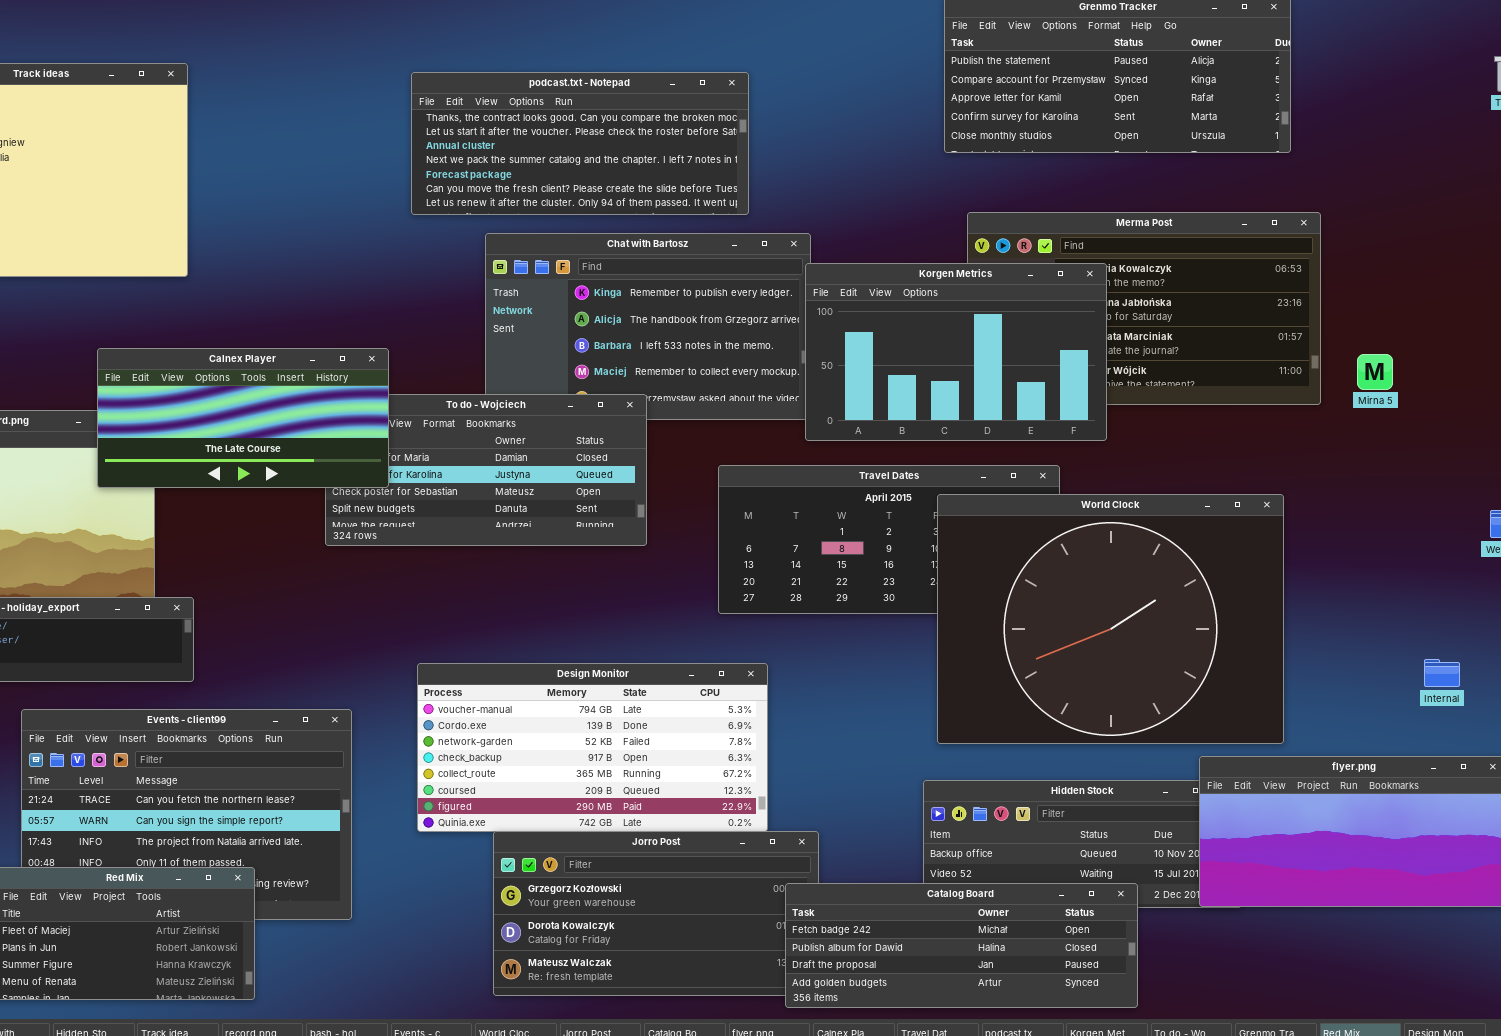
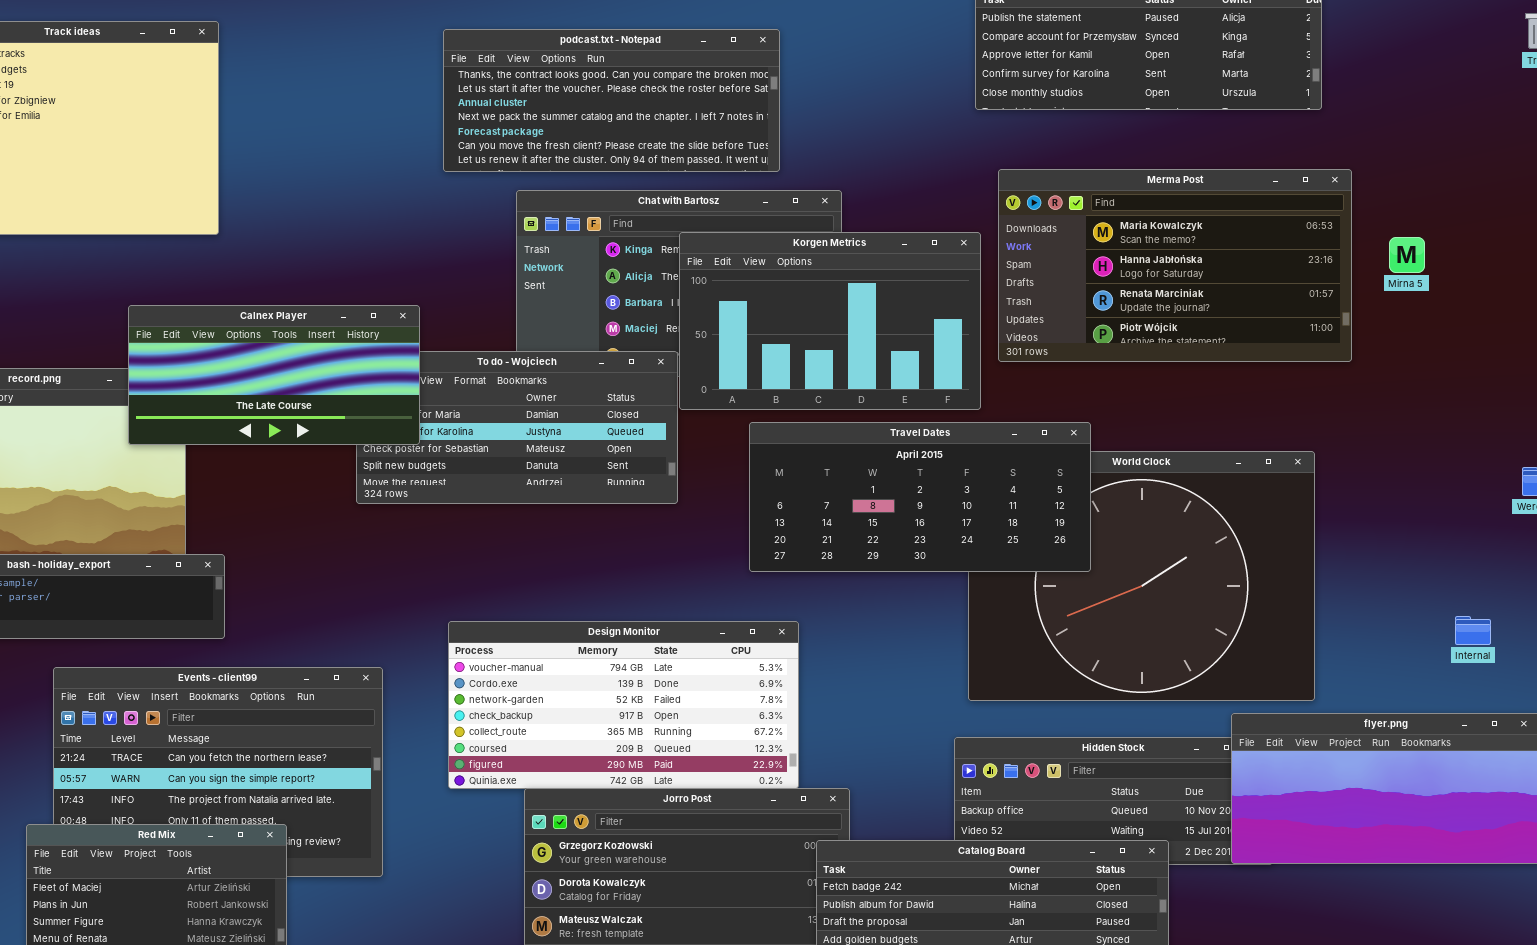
Korgen Metrics: [805,263,1107,441] -> [679,232,981,410], moved
Mirna 5: [1357,354,1393,390] -> [1389,237,1425,273], moved
Travel Dates: [718,465,1060,614] -> [749,422,1091,572], raised

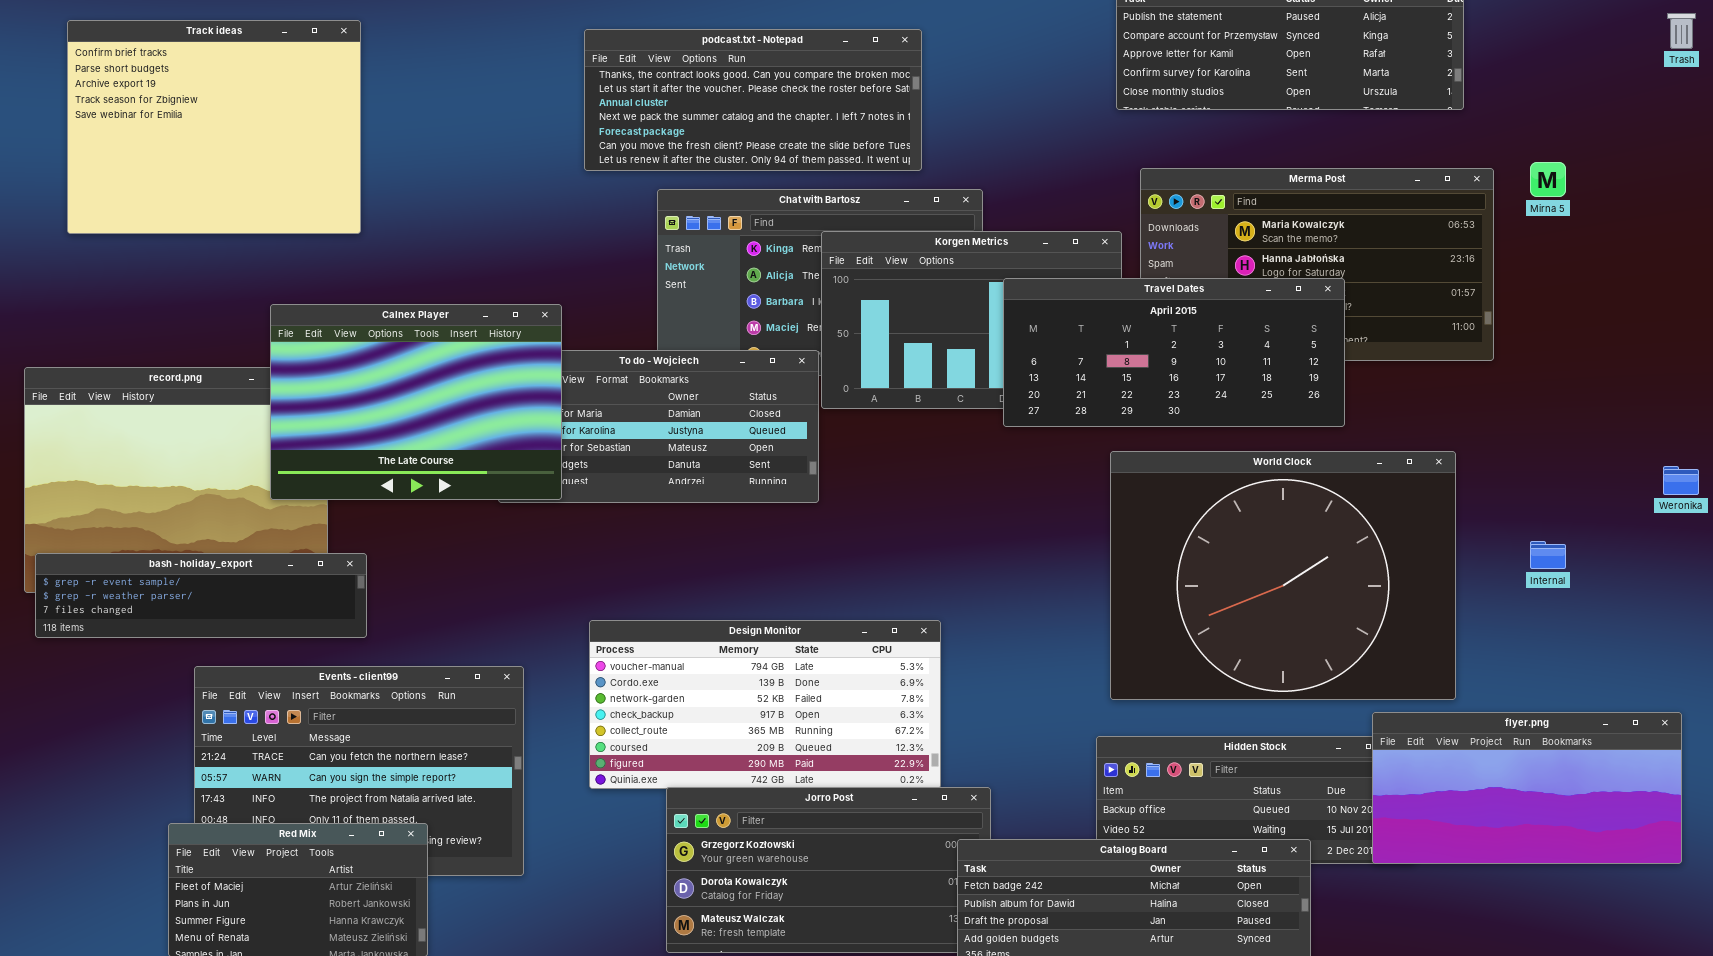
Mirna 5: [1389,237,1425,273] -> [1530,162,1566,197], moved
Calnex Player: [128,305,420,445] -> [270,304,562,500], resized
Travel Dates: [749,422,1091,572] -> [1003,278,1345,427], moved
Internal: [1455,616,1491,645] -> [1530,541,1566,569], moved

